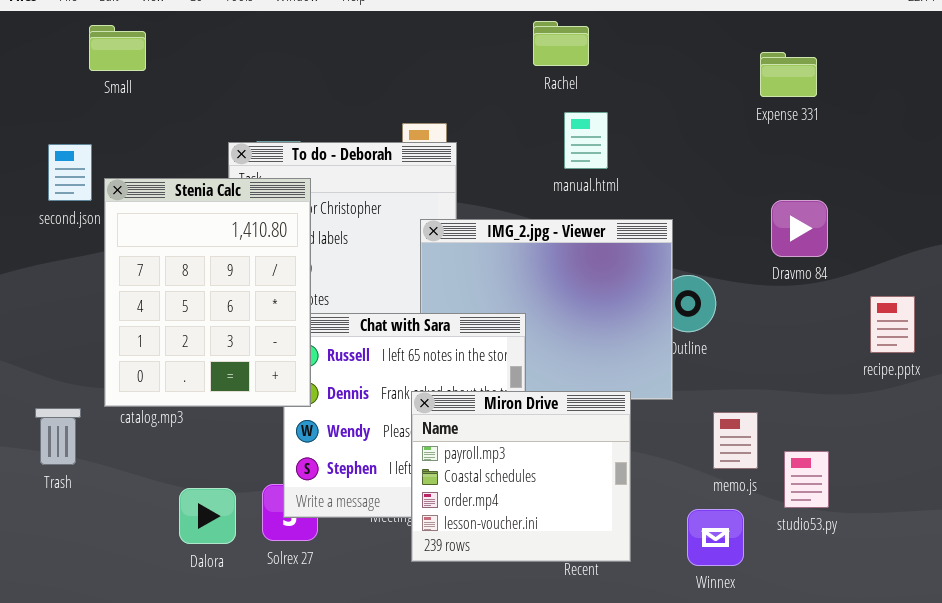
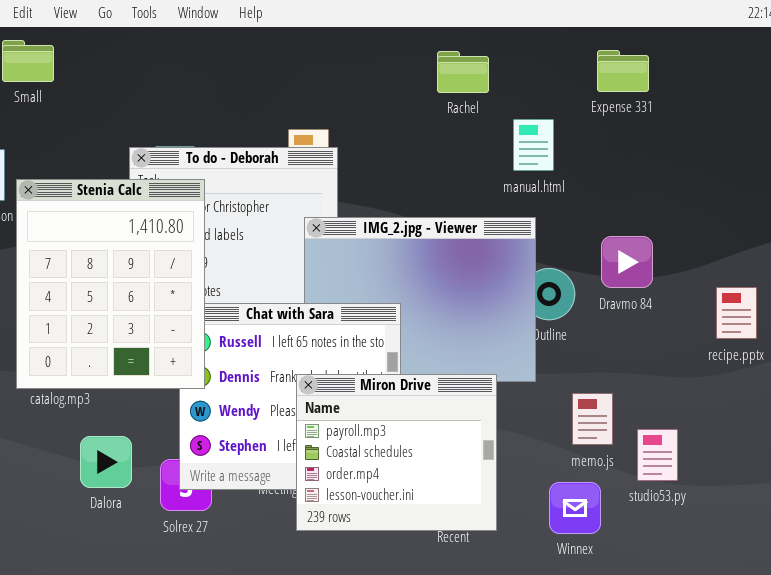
Rachel: [533,21,589,66] -> [437,51,489,93], moved
Expense 331: [760,52,817,97] -> [597,50,649,92], moved
manual.html: [564,112,608,169] -> [513,119,554,171], moved
Dravmo 84: [771,200,828,257] -> [601,236,653,288], moved
Dalora: [179,488,236,544] -> [80,436,132,488], moved

